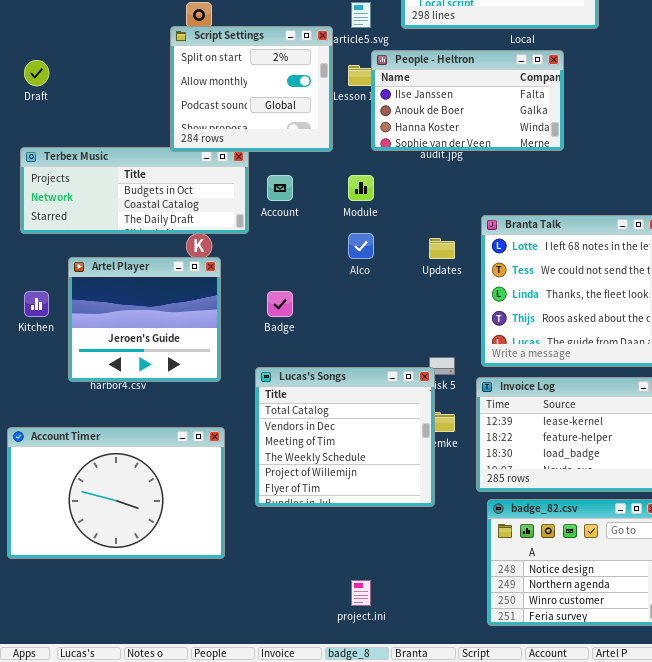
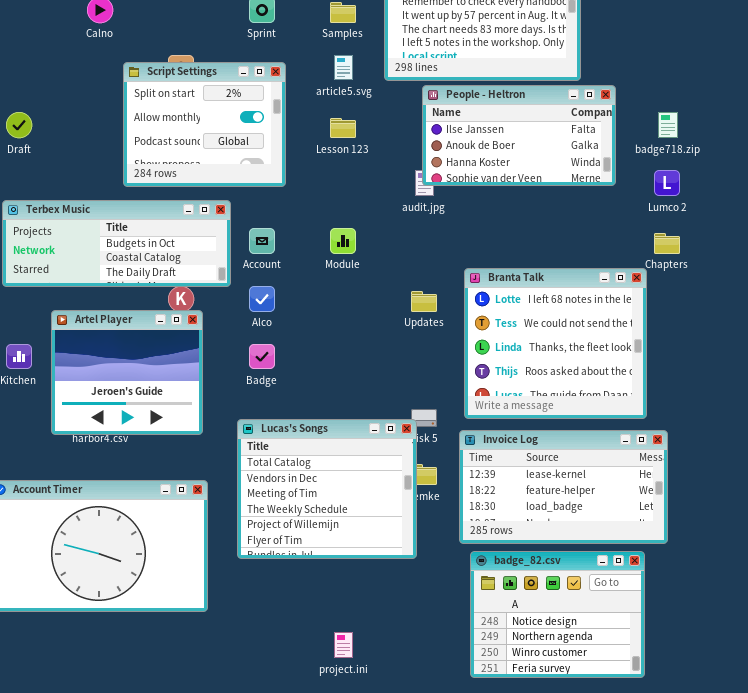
Script Settings: [170,26,333,152] -> [123,62,286,187], moved
People - Heltron: [371,50,564,151] -> [422,85,616,186], moved
Alco: [348,233,374,259] -> [249,286,275,312], moved

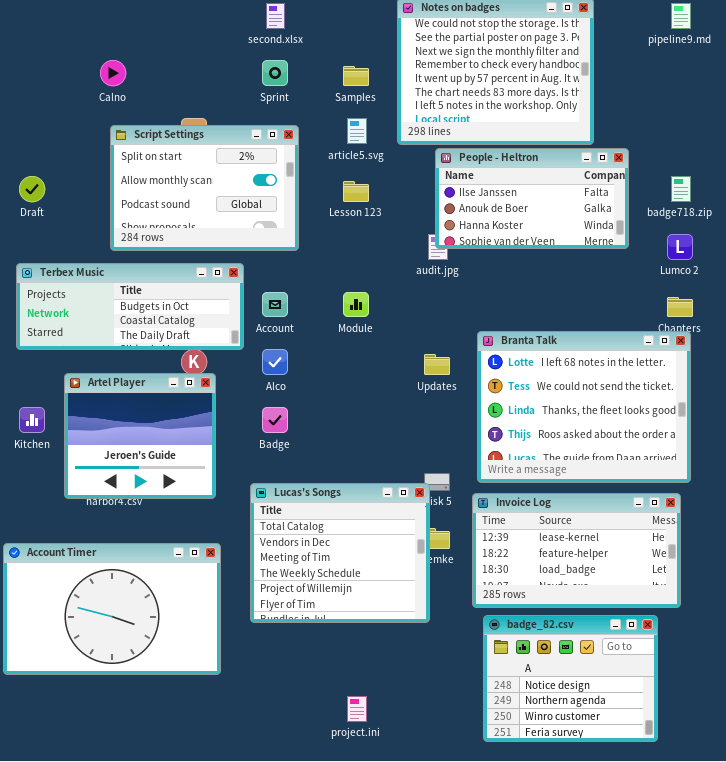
Script Settings: [123,62,286,187] -> [110,125,299,251], resized
Branta Talk: [464,268,647,419] -> [477,331,691,483], resized

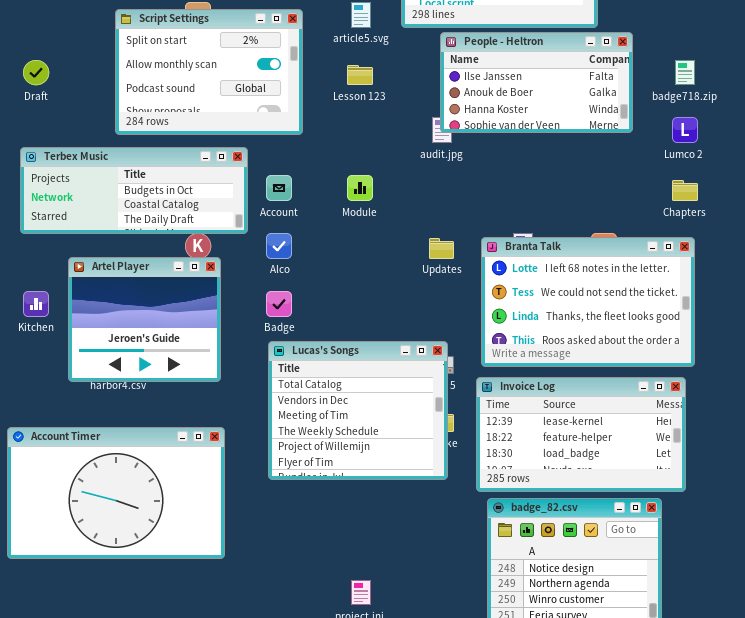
Branta Talk: [477,331,691,483] -> [481,237,695,367], resized
Lucas's Songs: [250,483,430,623] -> [268,341,448,480], moved

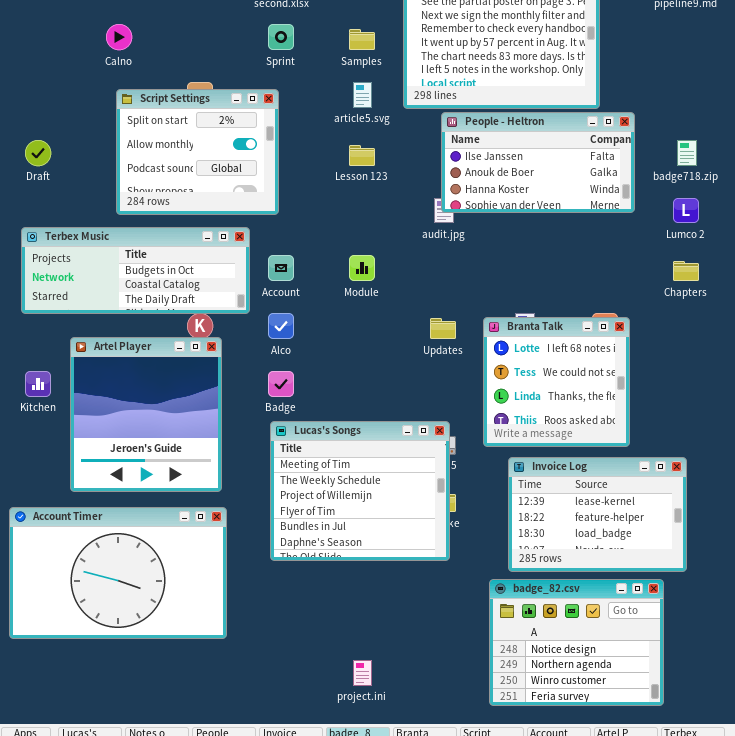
Script Settings: [115,9,303,135] -> [116,89,279,215], resized
Branta Talk: [481,237,695,367] -> [483,317,630,447], resized
Artel Player: [68,257,221,382] -> [70,337,222,492], resized
Lucas's Songs: [268,341,448,480] -> [270,421,450,561], scrolled down 2 rows
Invoice Log: [476,377,686,492] -> [508,457,687,572], resized

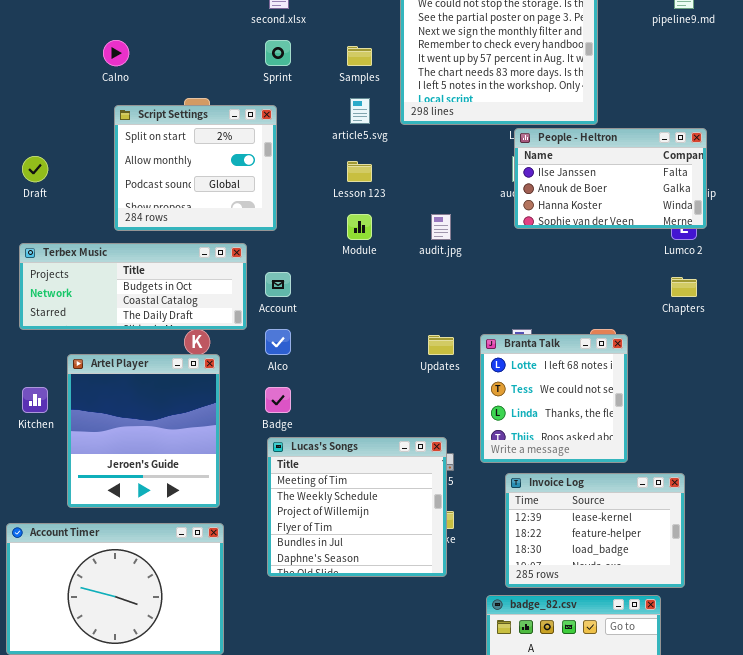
People - Heltron: [441,112,635,213] -> [514,128,707,229], moved
Module: [349,255,375,281] -> [347,214,372,240], moved

